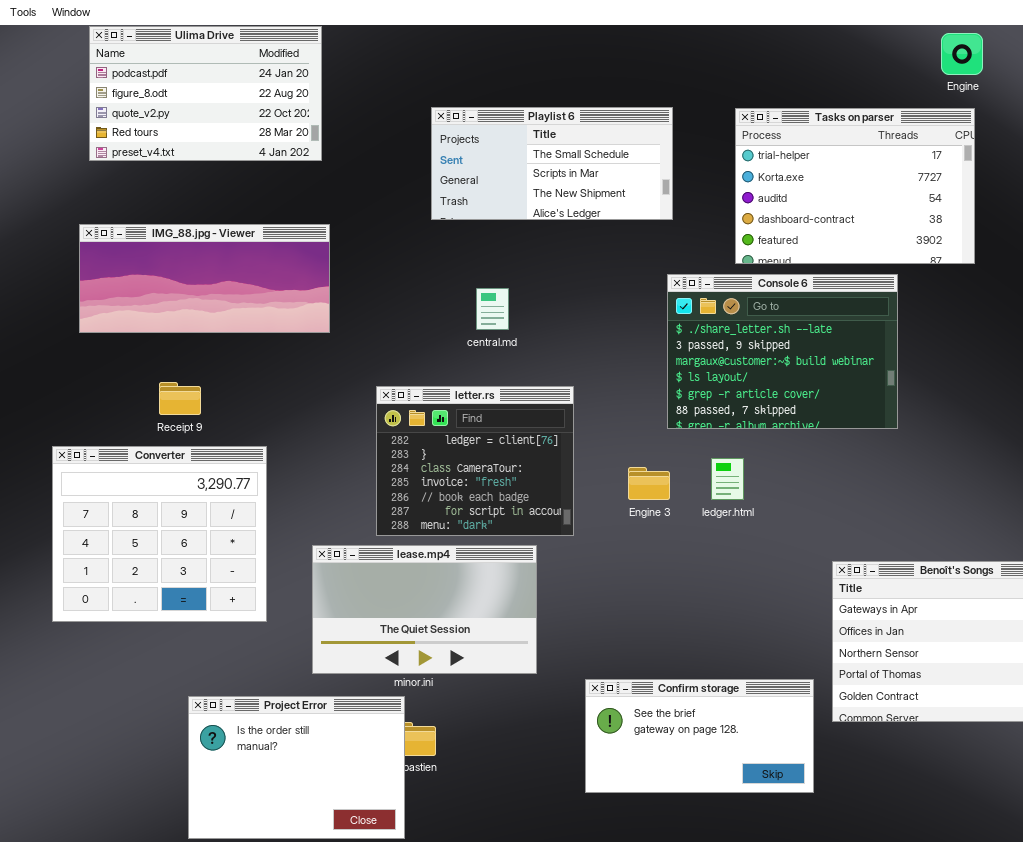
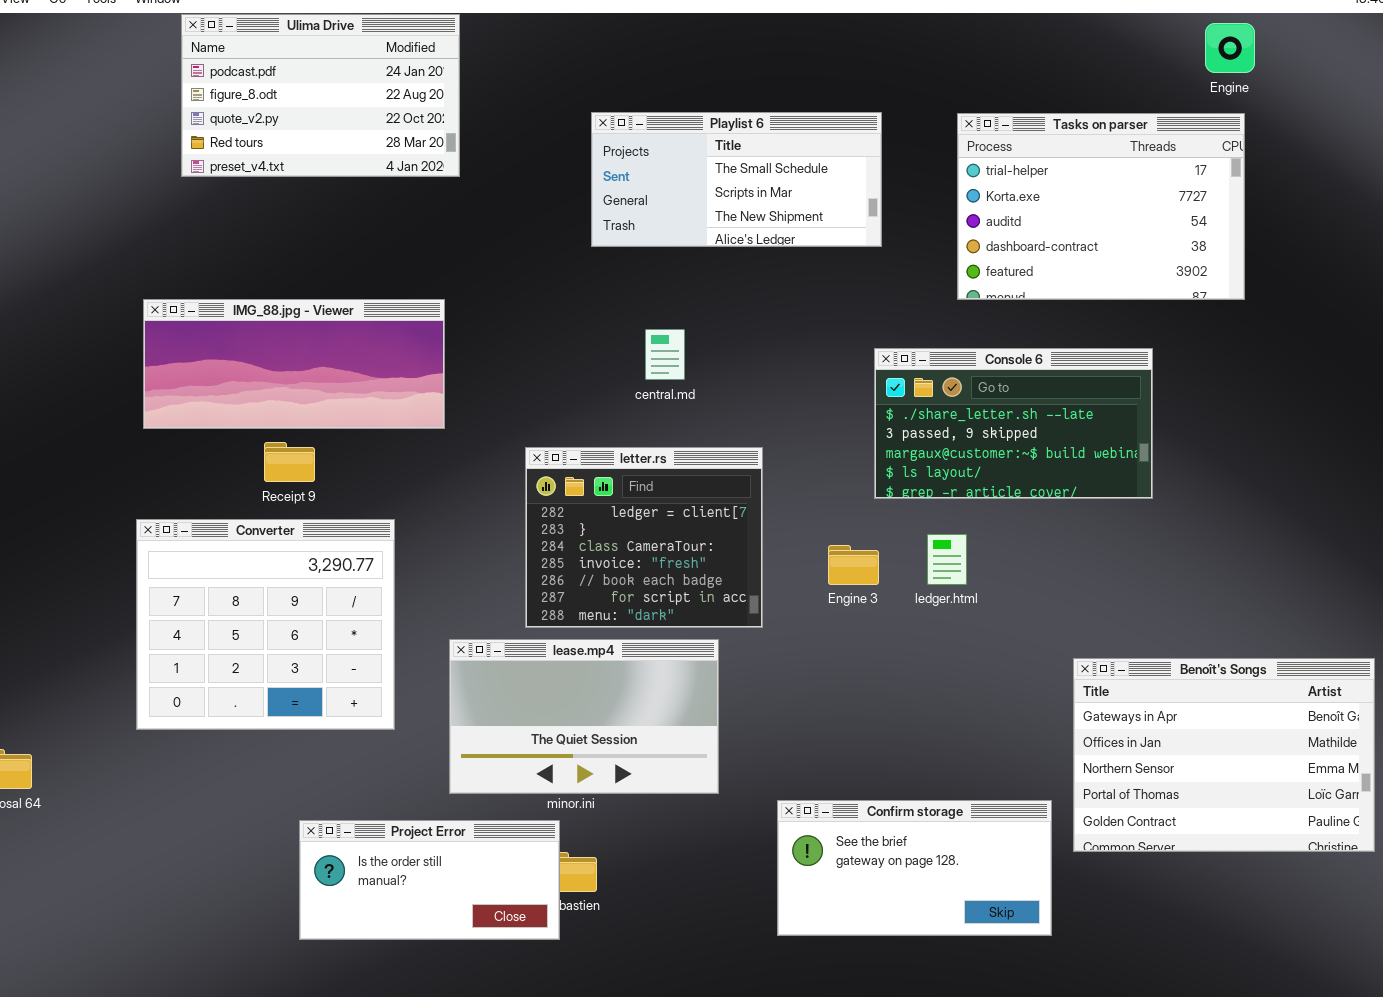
IMG_88.jpg - Viewer: [79,224,330,333] -> [143,299,445,429], moved
Console 6: [667,274,898,429] -> [874,348,1153,499], resized
Project Error: [188,696,405,839] -> [299,820,560,940], resized

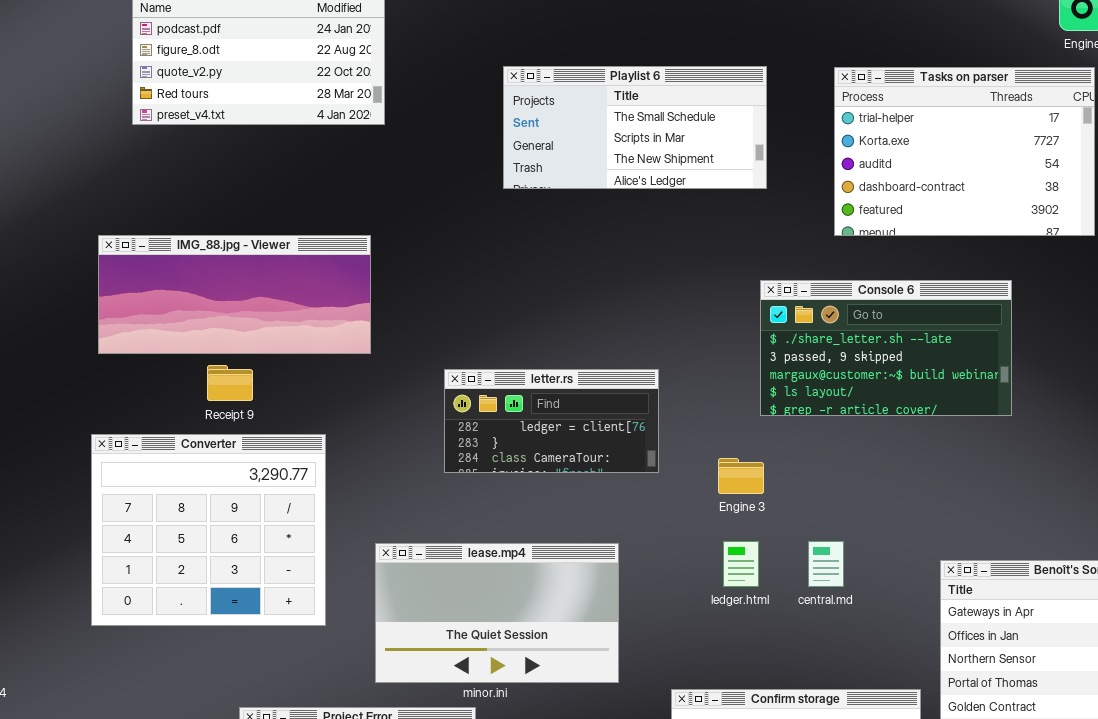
central.md: [645,329,685,380] -> [808,541,844,587], moved
letter.rs: [525,447,763,628] -> [444,369,659,473], resized
ledger.html: [927,534,967,585] -> [723,541,759,587], moved

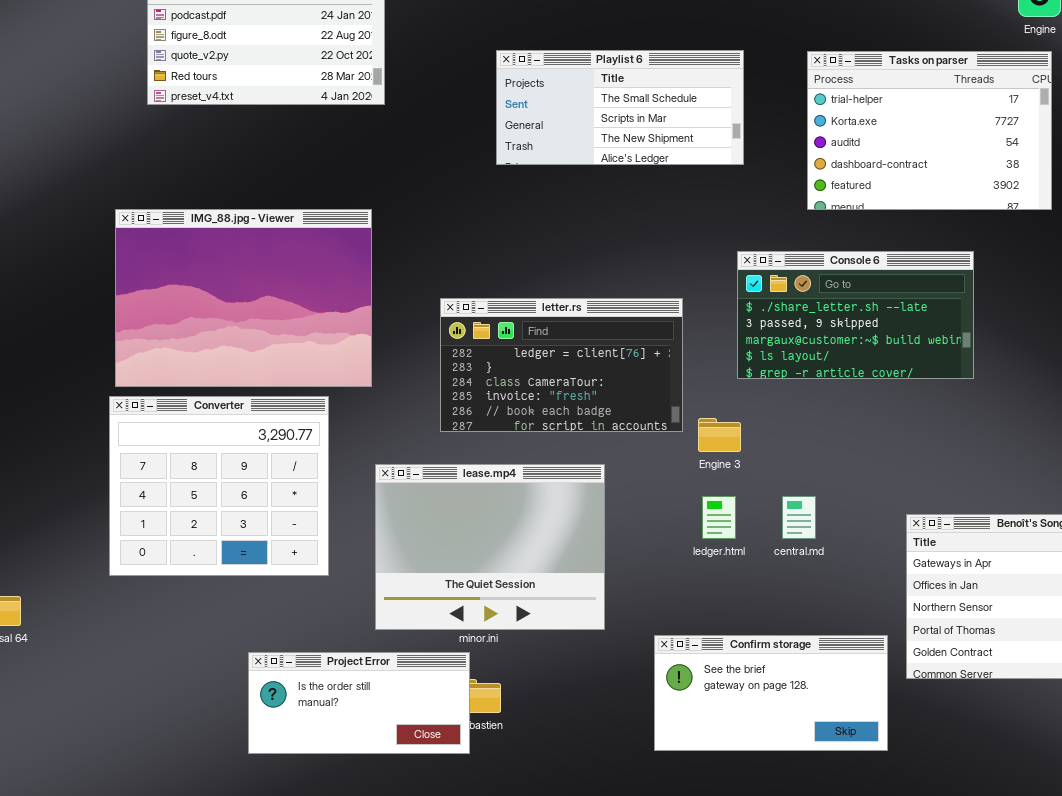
IMG_88.jpg - Viewer: [98,235,371,354] -> [115,209,372,387], resized
letter.rs: [444,369,659,473] -> [440,298,683,432], resized
lease.mp4: [375,543,619,683] -> [375,464,605,630], resized

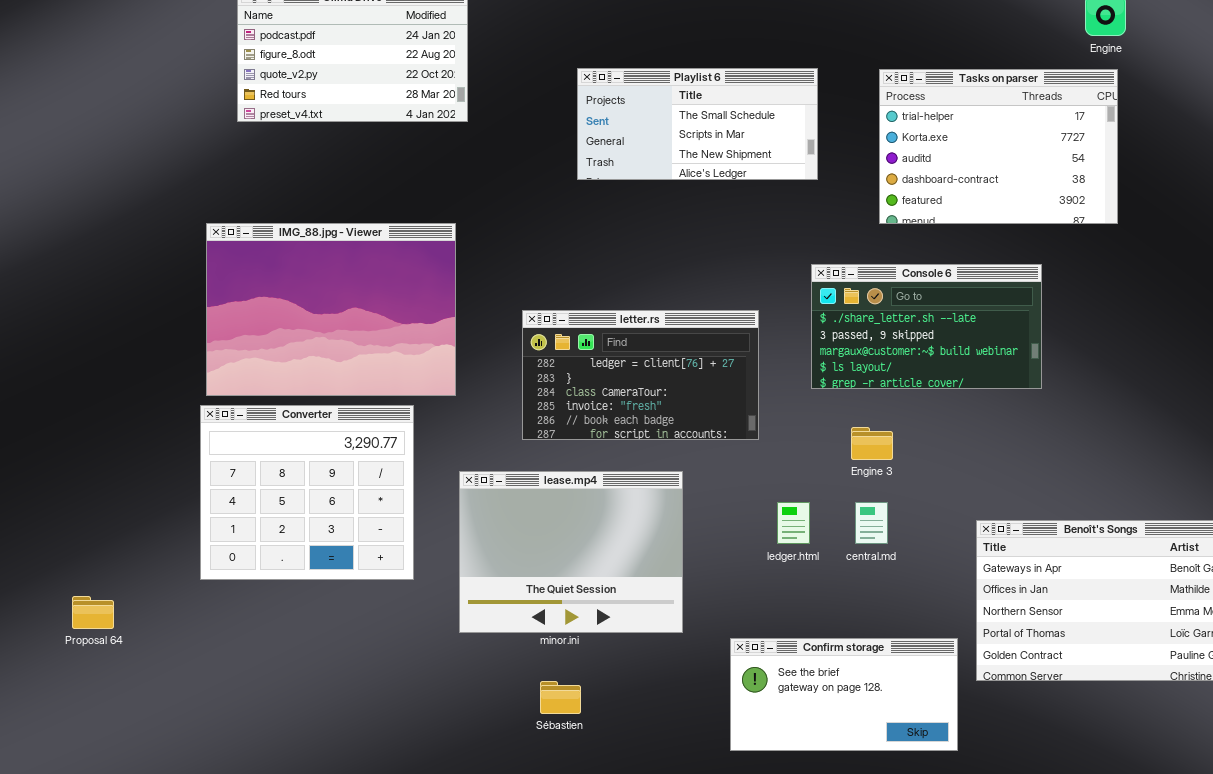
Engine 3: [698,418,741,452] -> [851,427,893,460], moved
Project Error: [248,652,470,754] -> none, closed

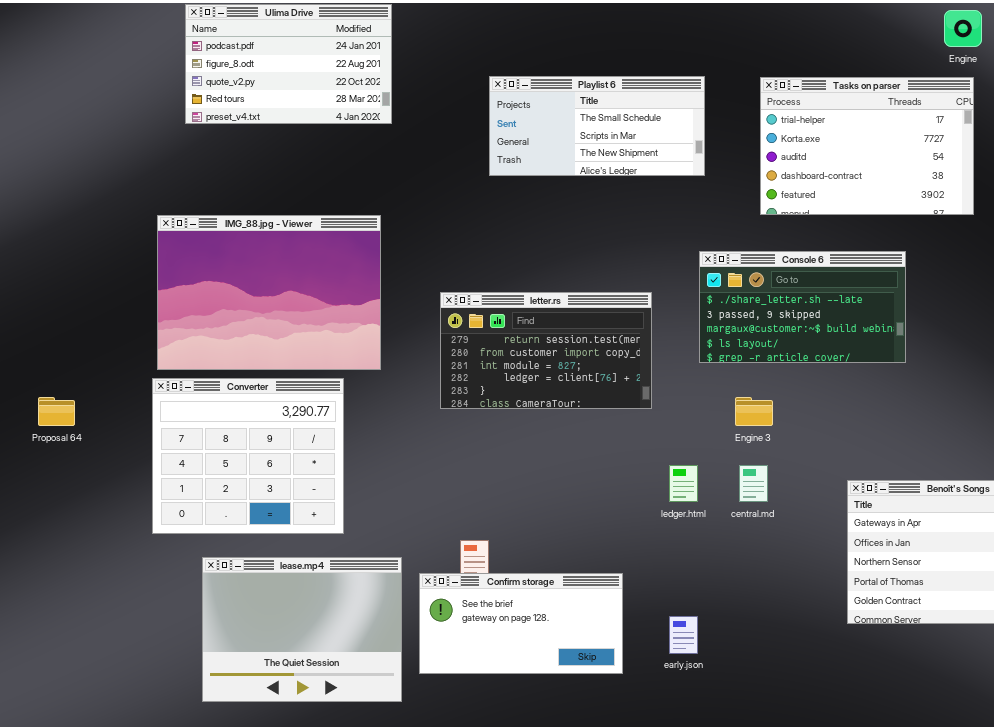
letter.rs: [522,310,759,440] -> [440,292,652,409], scrolled up 3 rows
lease.mp4: [459,471,683,633] -> [202,557,402,702], moved
Proposal 64: [72,596,114,629] -> [38,397,75,426], moved
Confirm storage: [730,638,958,751] -> [419,573,623,674], moved

